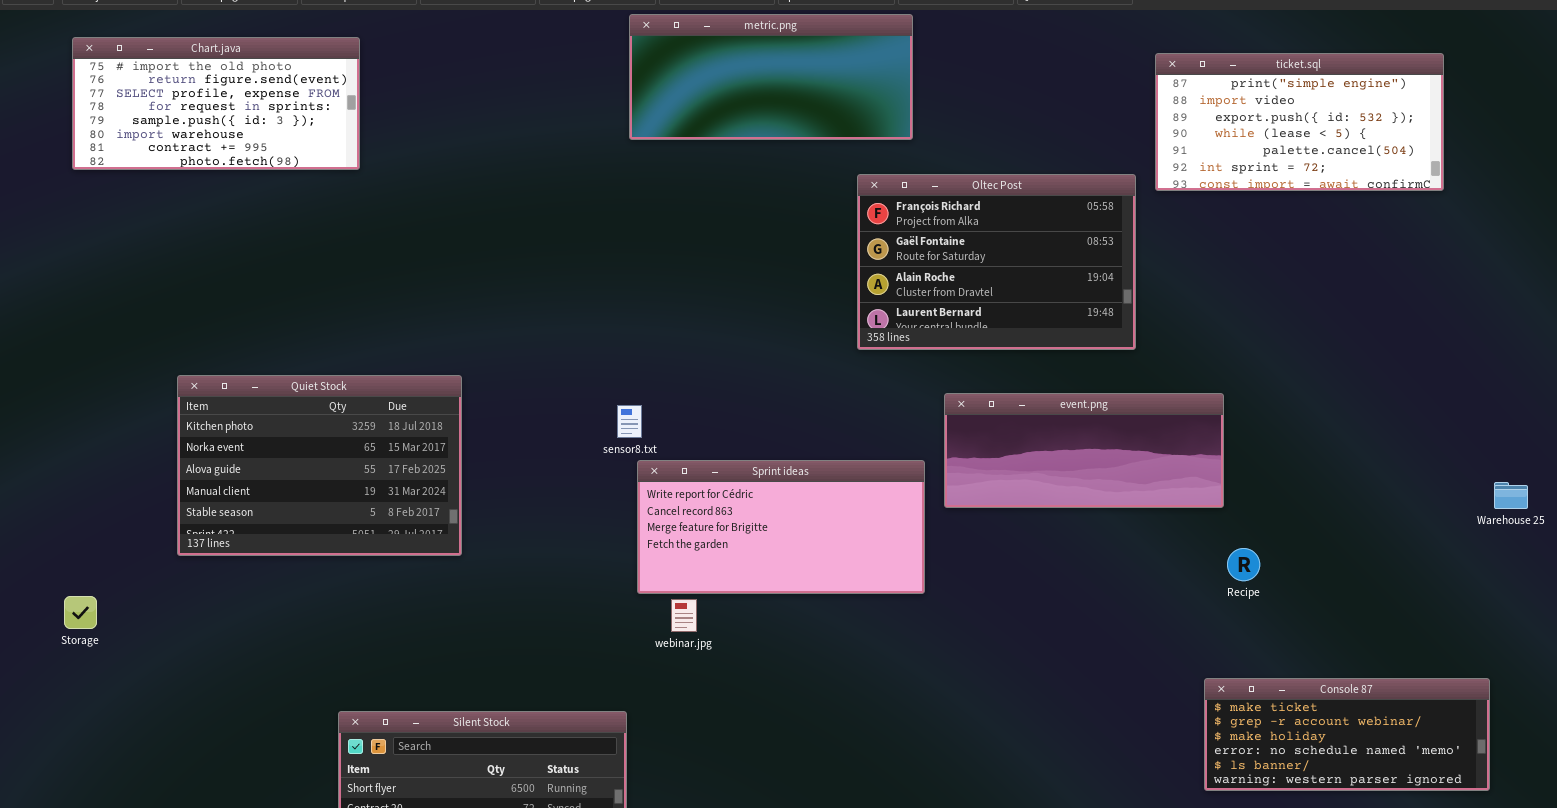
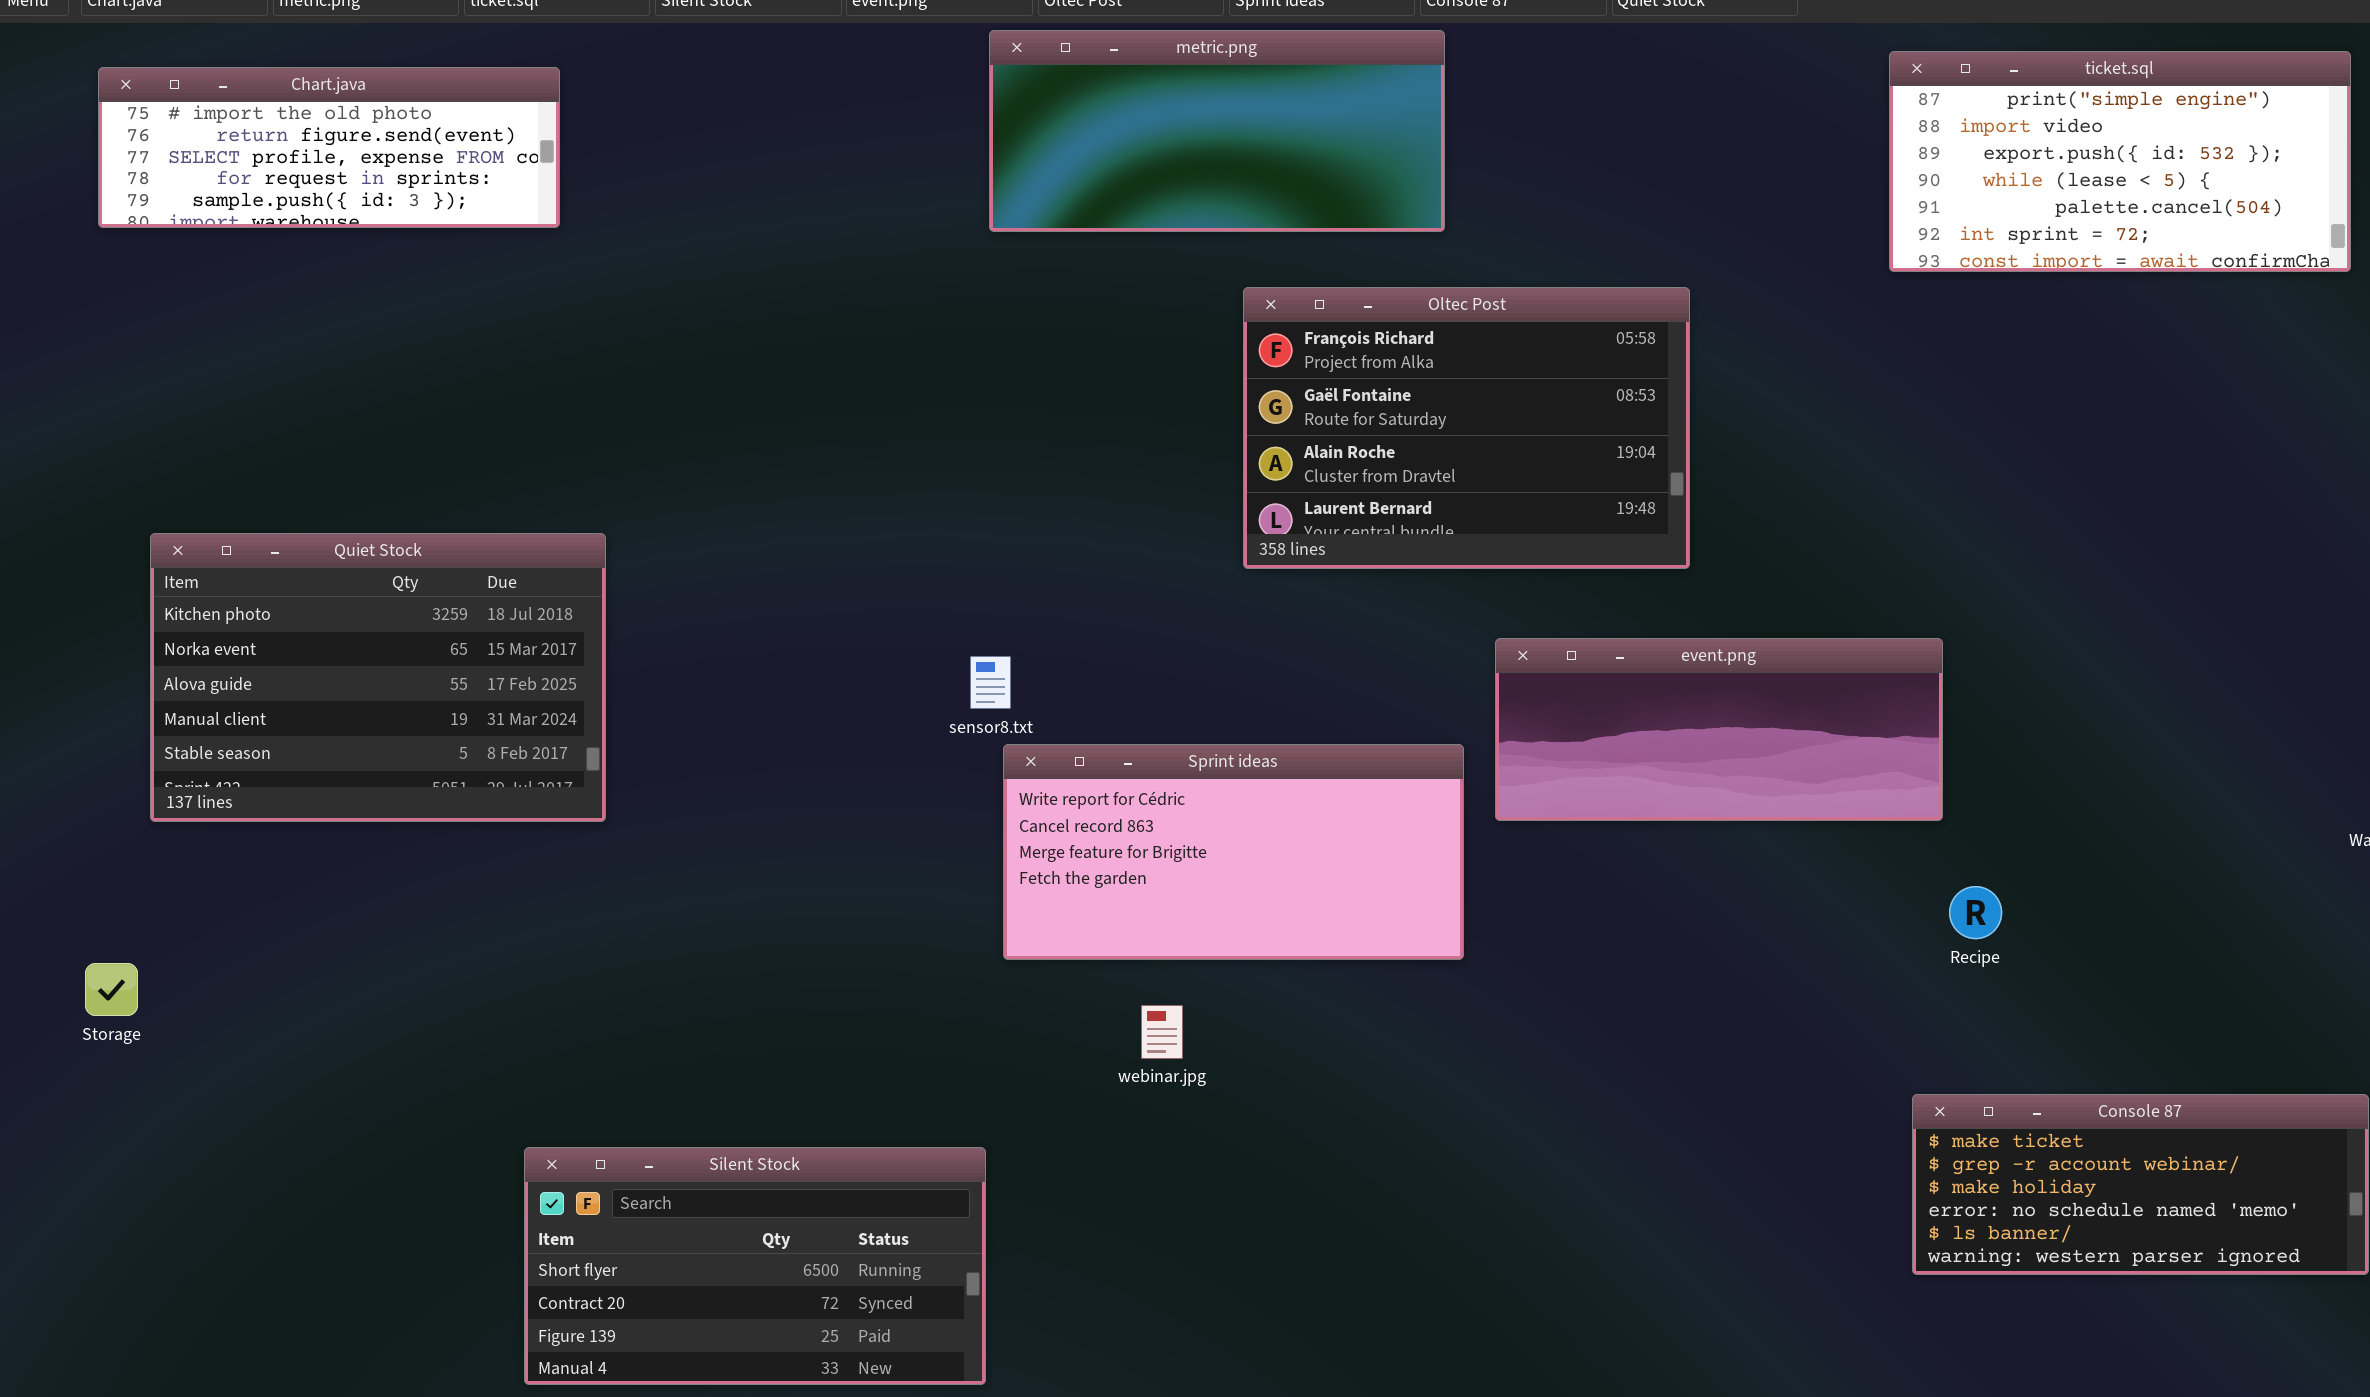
Chart.java: [72,37,360,170] -> [98,67,560,228], resized
ticket.sql: [1155,53,1444,191] -> [1889,51,2351,272], moved
Oltec Post: [857,174,1136,350] -> [1243,287,1690,569], moved
Quiet Stock: [177,375,462,556] -> [150,533,606,822], moved
webinar.jpg: [671,599,697,632] -> [1141,1005,1183,1059], moved

